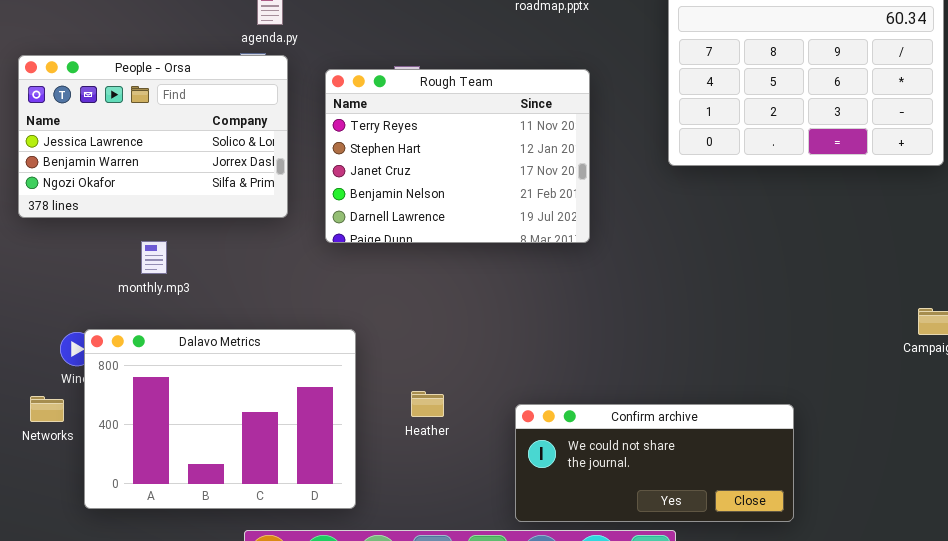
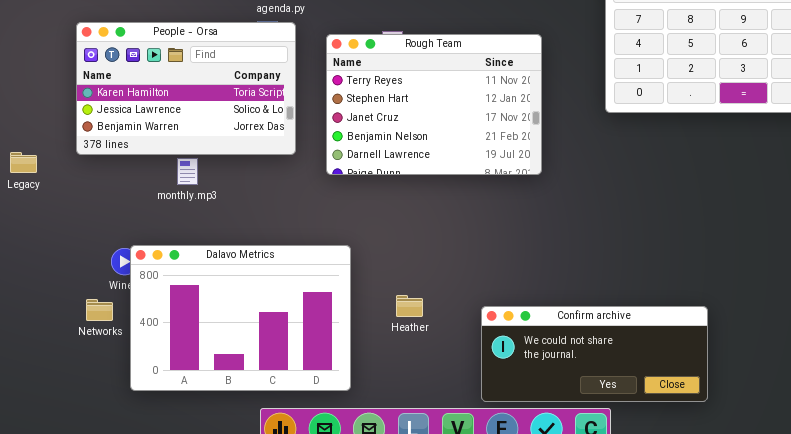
People - Orsa: [18,55,288,218] -> [76,22,296,155], scrolled up 1 row
monthly.mp3: [141,241,167,274] -> [177,158,198,185], moved

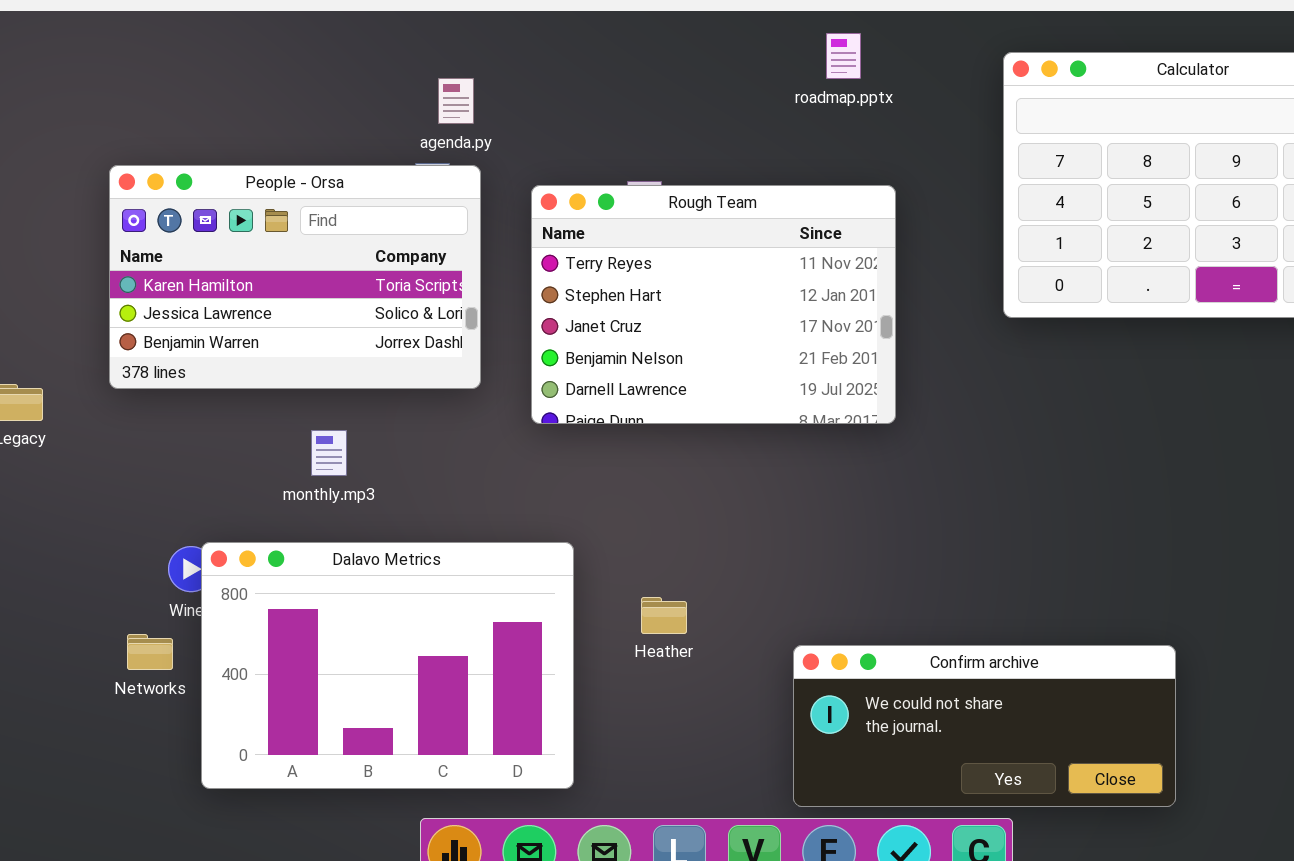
monthly.mp3: [177,158,198,185] -> [311,430,347,476], moved
Heather: [396,295,423,317] -> [641,597,687,634], moved

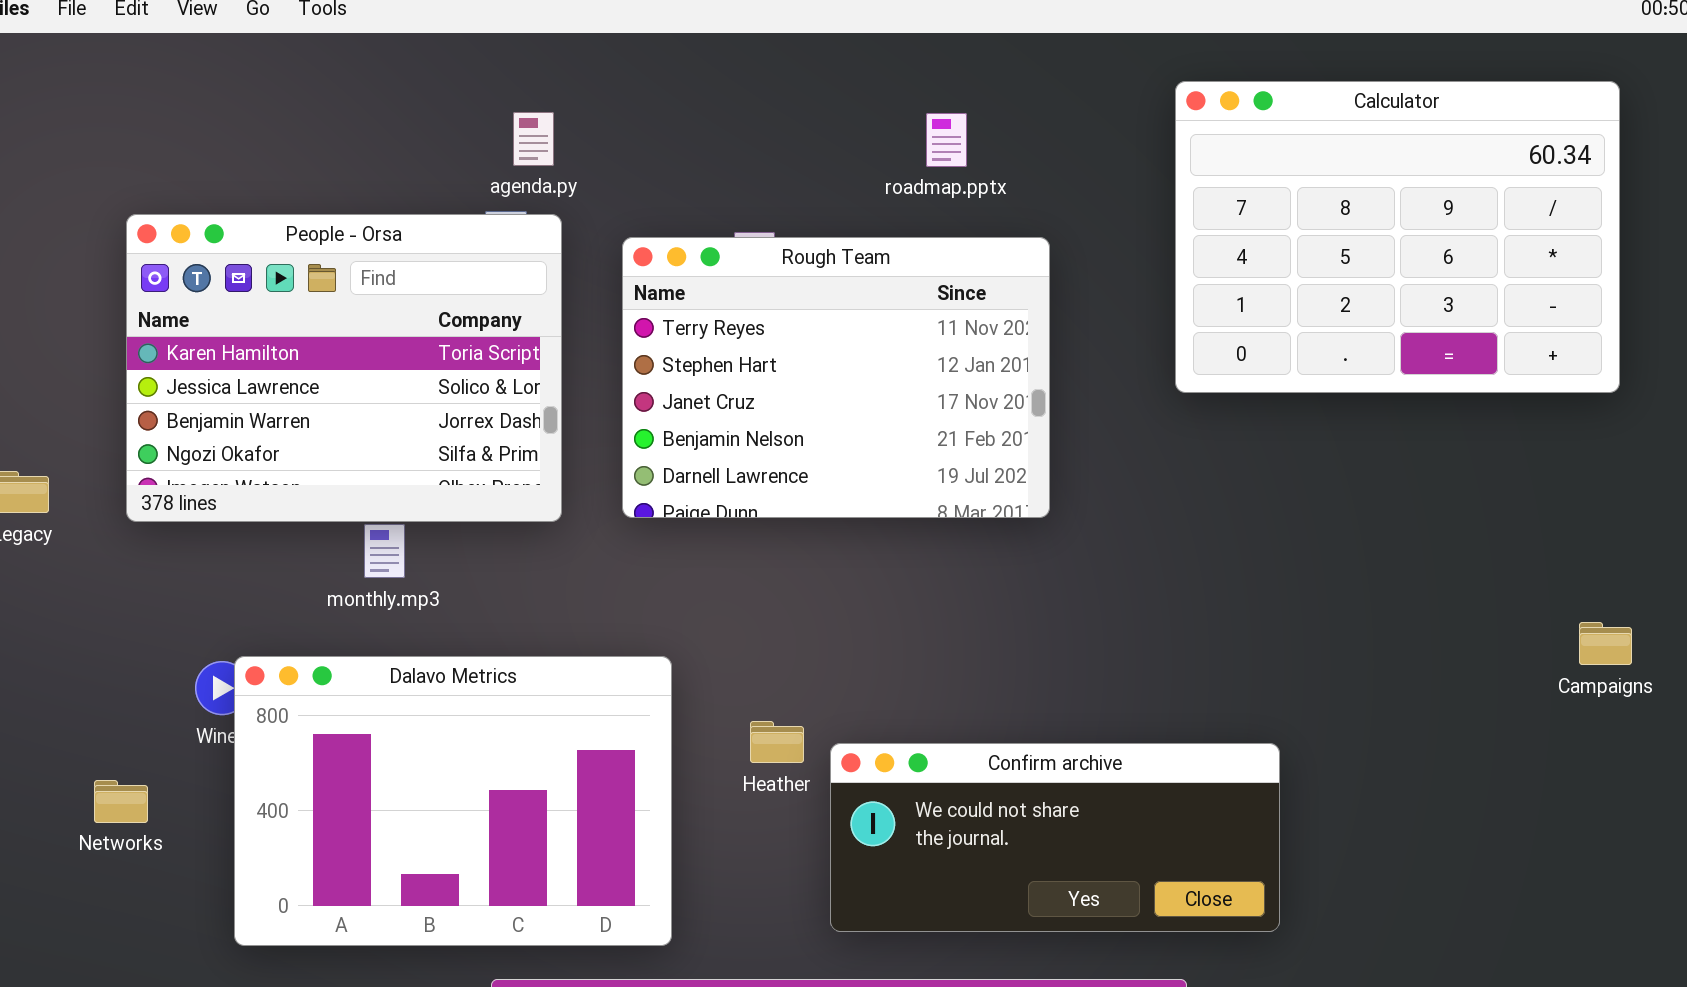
roadmap.pptx: [826,33,861,79] -> [926,113,967,167], moved
People - Orsa: [109,165,481,389] -> [126,214,562,522], resized
Networks: [127,634,173,670] -> [94,780,148,823], moved
Confirm archive: [793,645,1176,807] -> [830,743,1280,932], moved

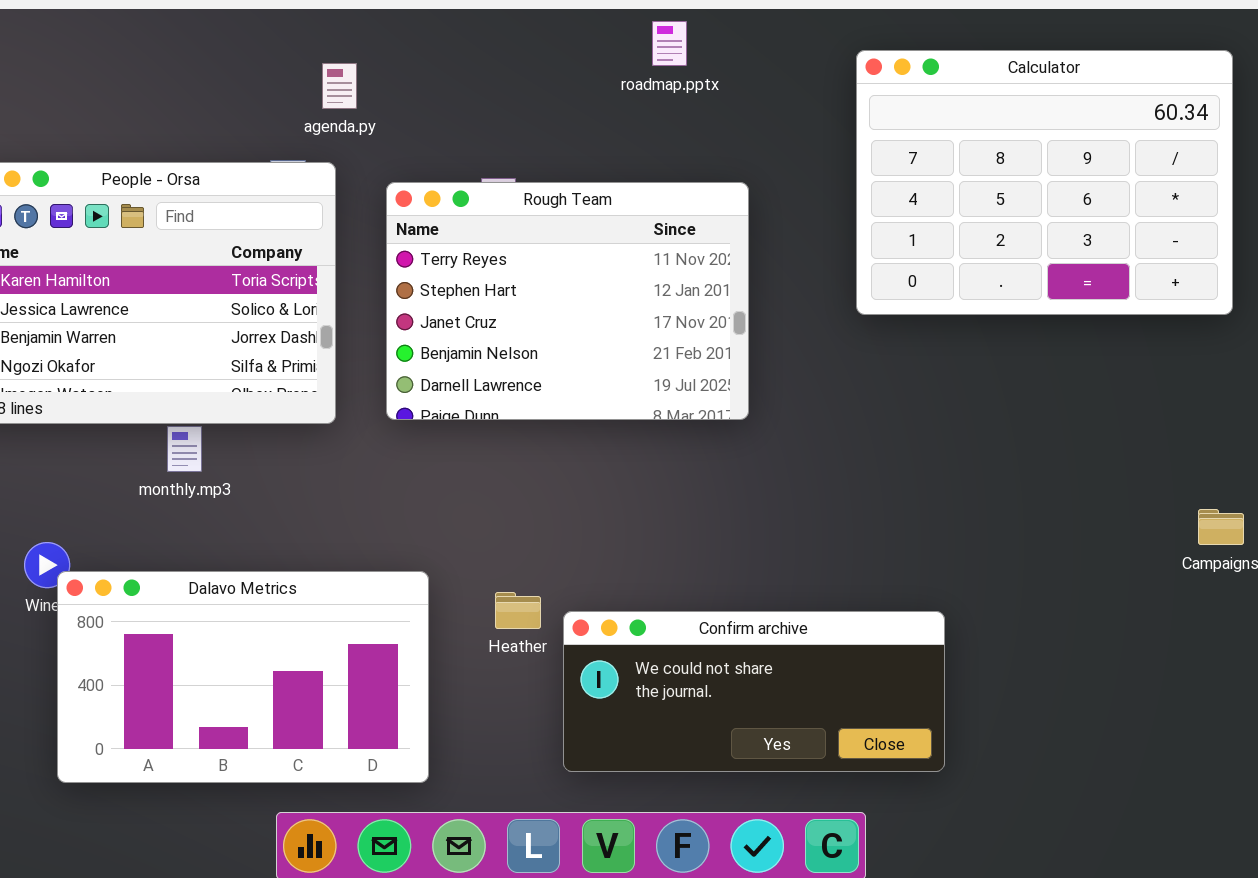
agenda.py: [513,112,554,166] -> [322,63,357,109], moved
roadmap.pptx: [926,113,967,167] -> [652,21,687,66], moved
Dalavo Metrics: [234,656,672,946] -> [57,571,429,783], resized

